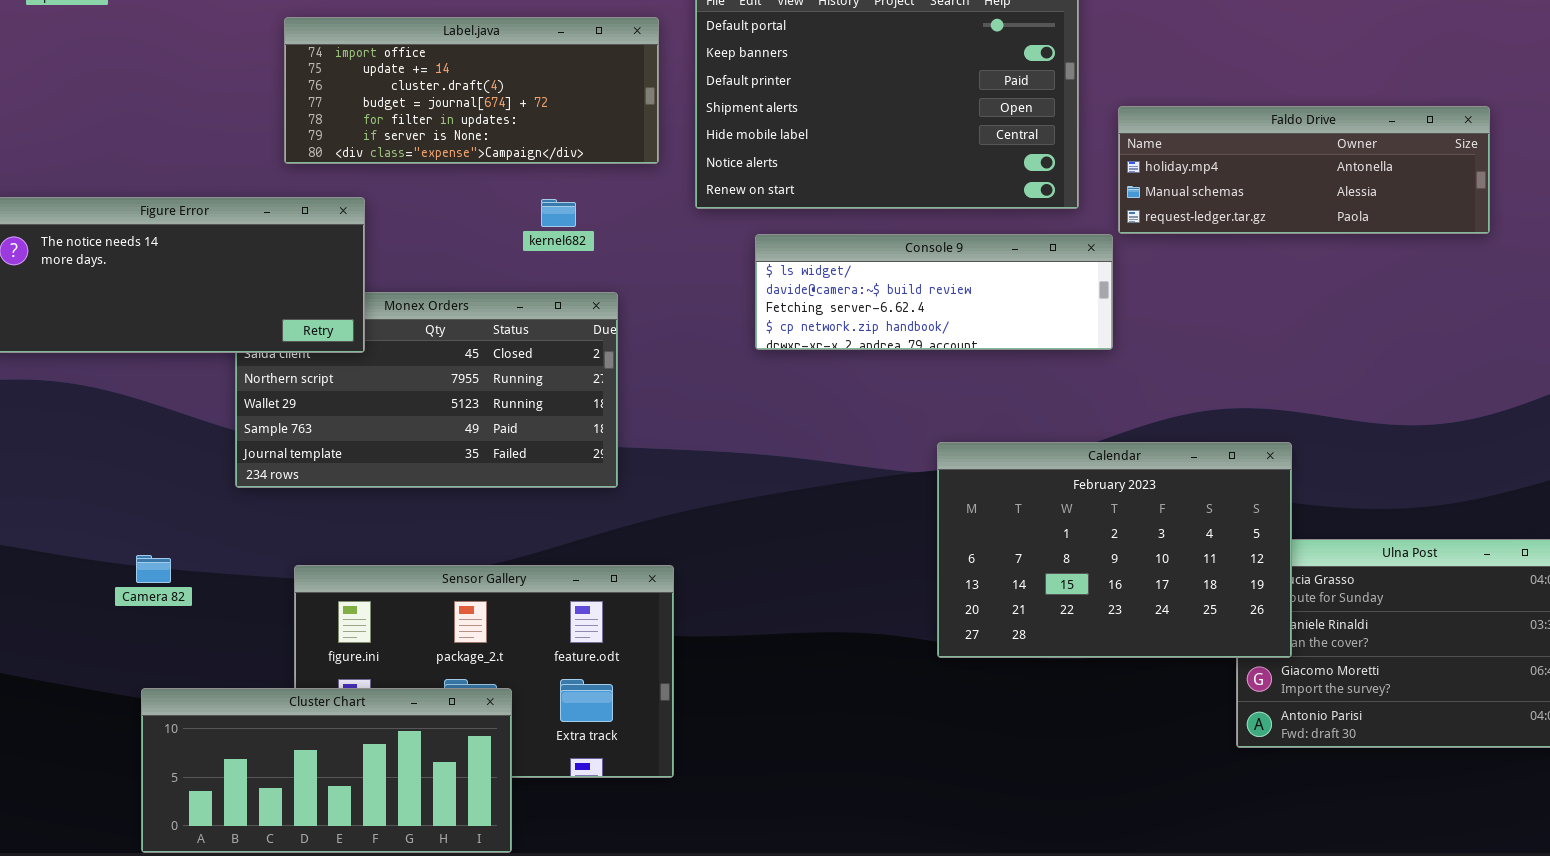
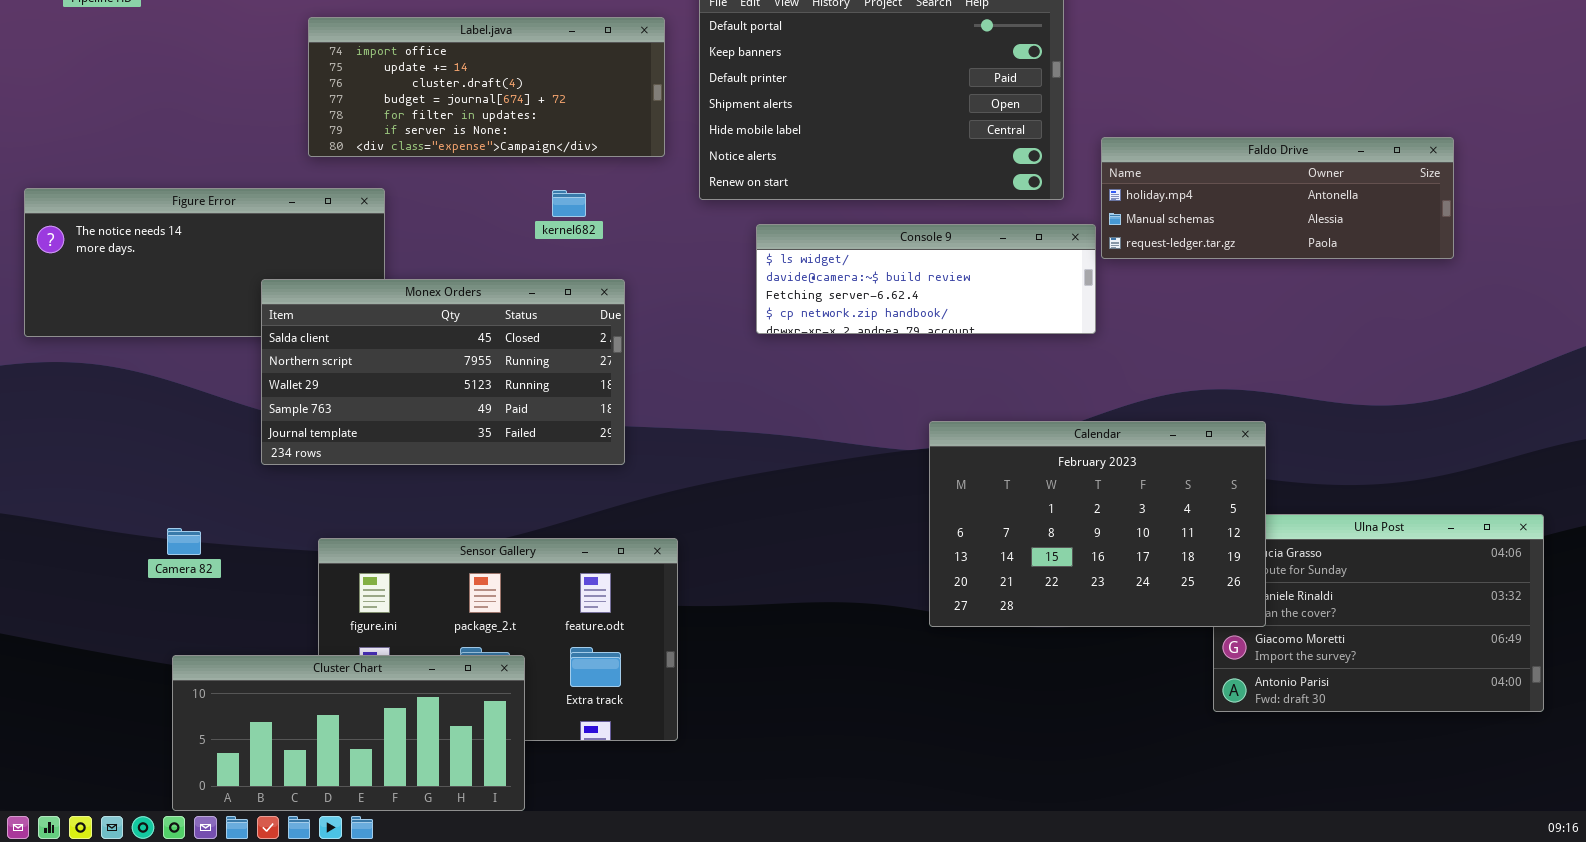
Faldo Drive: [1118,106,1490,234] -> [1101,137,1454,259], moved
Monex Orders: [235,292,618,488] -> [261,279,625,465], raised

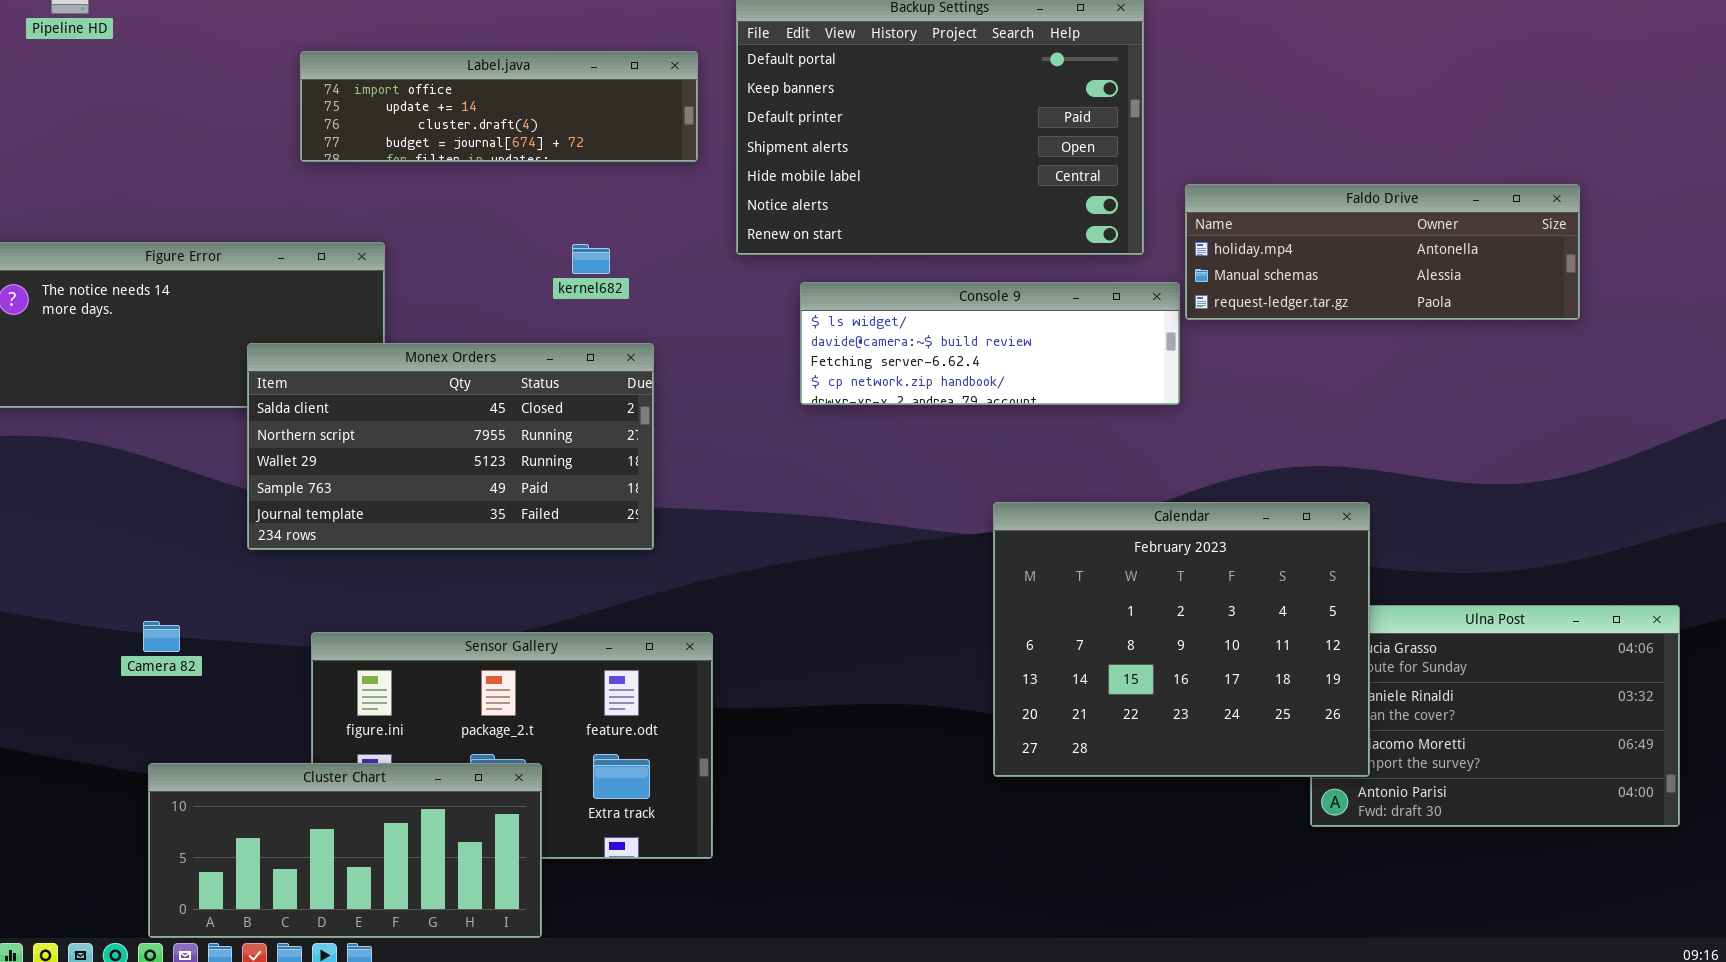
Label.java: [308,17,665,157] -> [300,51,698,162], resized
Calendar: [929,421,1266,627] -> [993,502,1370,777], resized

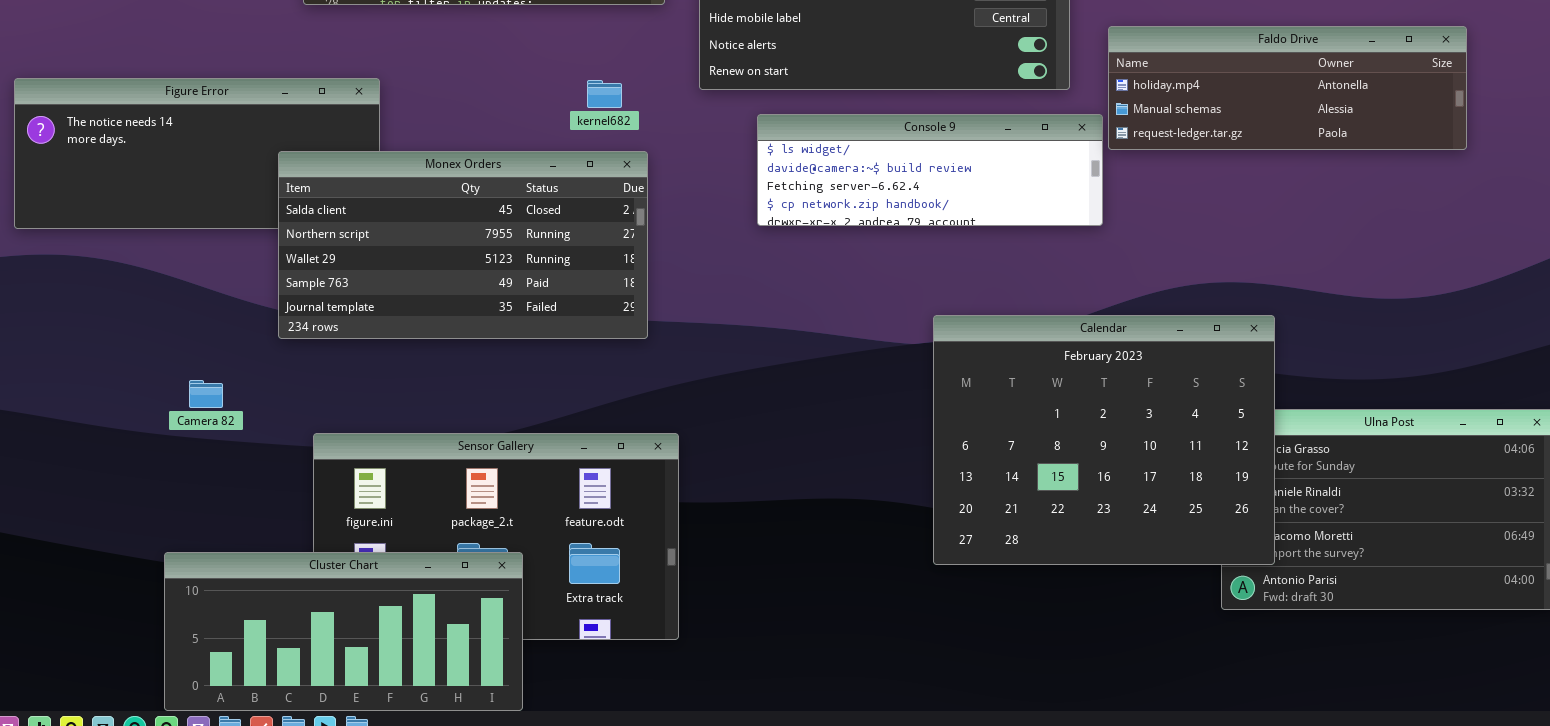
kernel682: [572,244,610,274] -> [587,80,622,108], moved
Monex Orders: [247,343,654,550] -> [278,151,648,339], moved
Camera 82: [143,621,180,652] -> [189,380,223,408], moved

